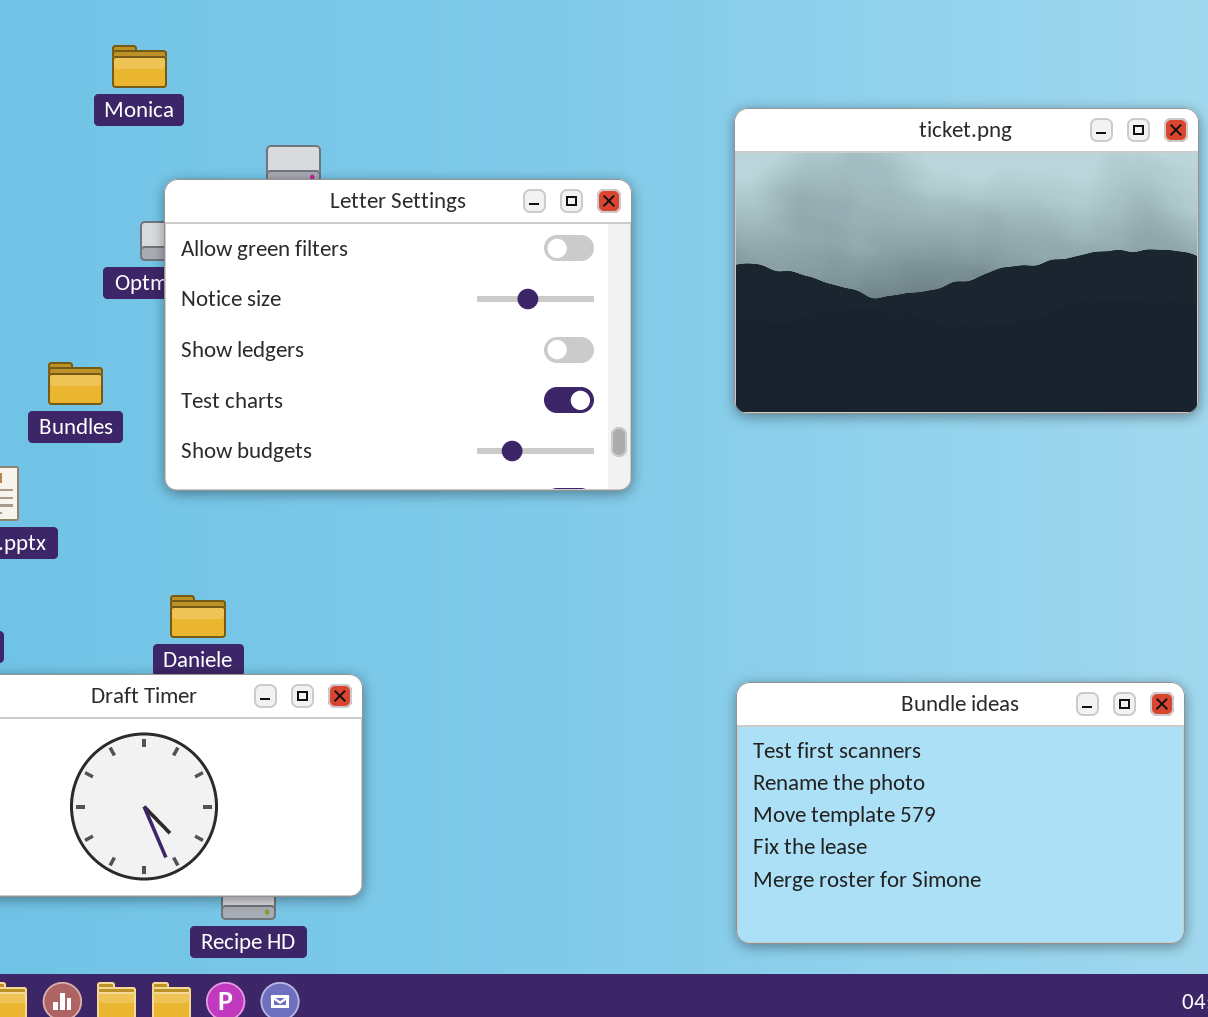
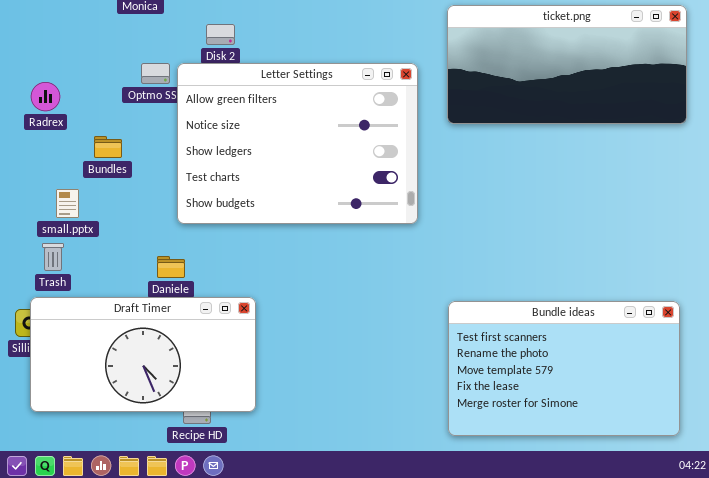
ticket.png: [734,108,1199,414] -> [447,5,687,124], resized
Letter Settings: [164,179,632,491] -> [177,63,418,224], moved

